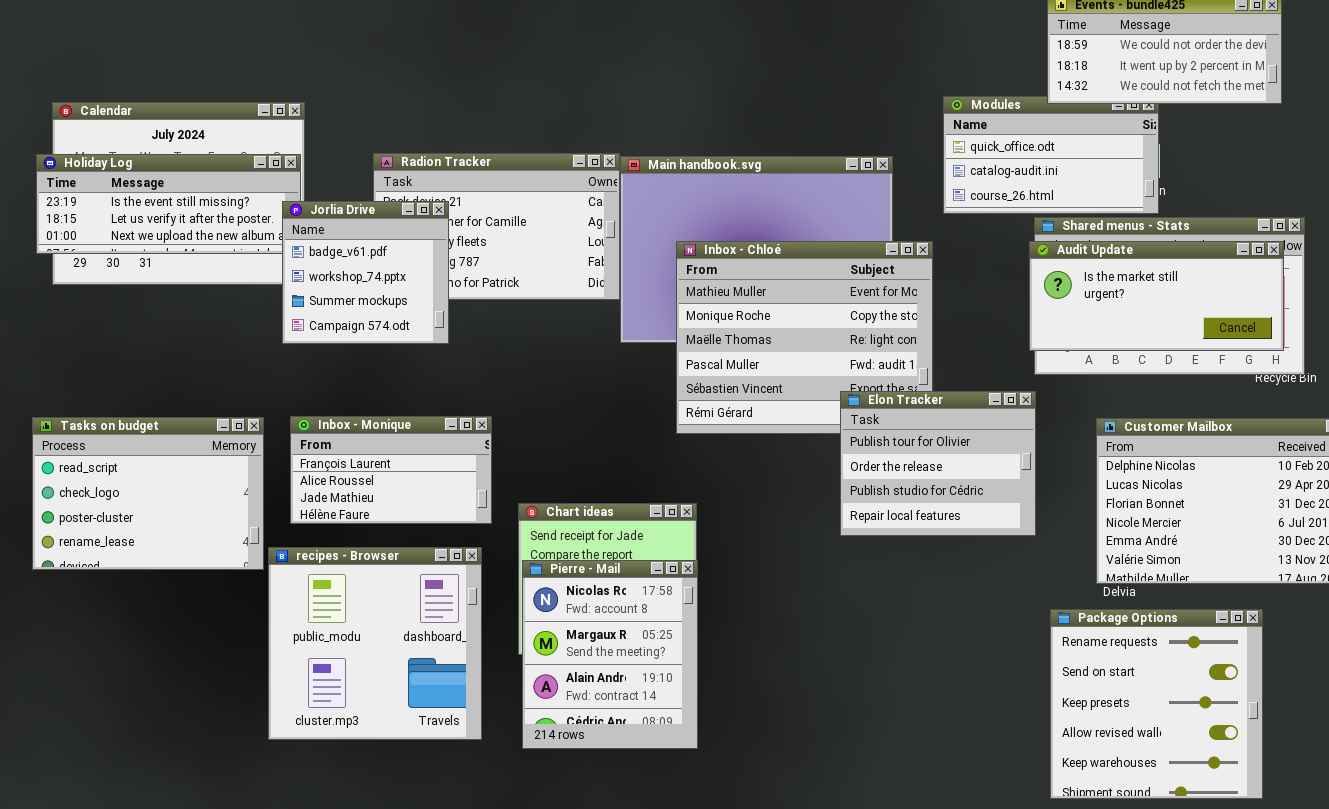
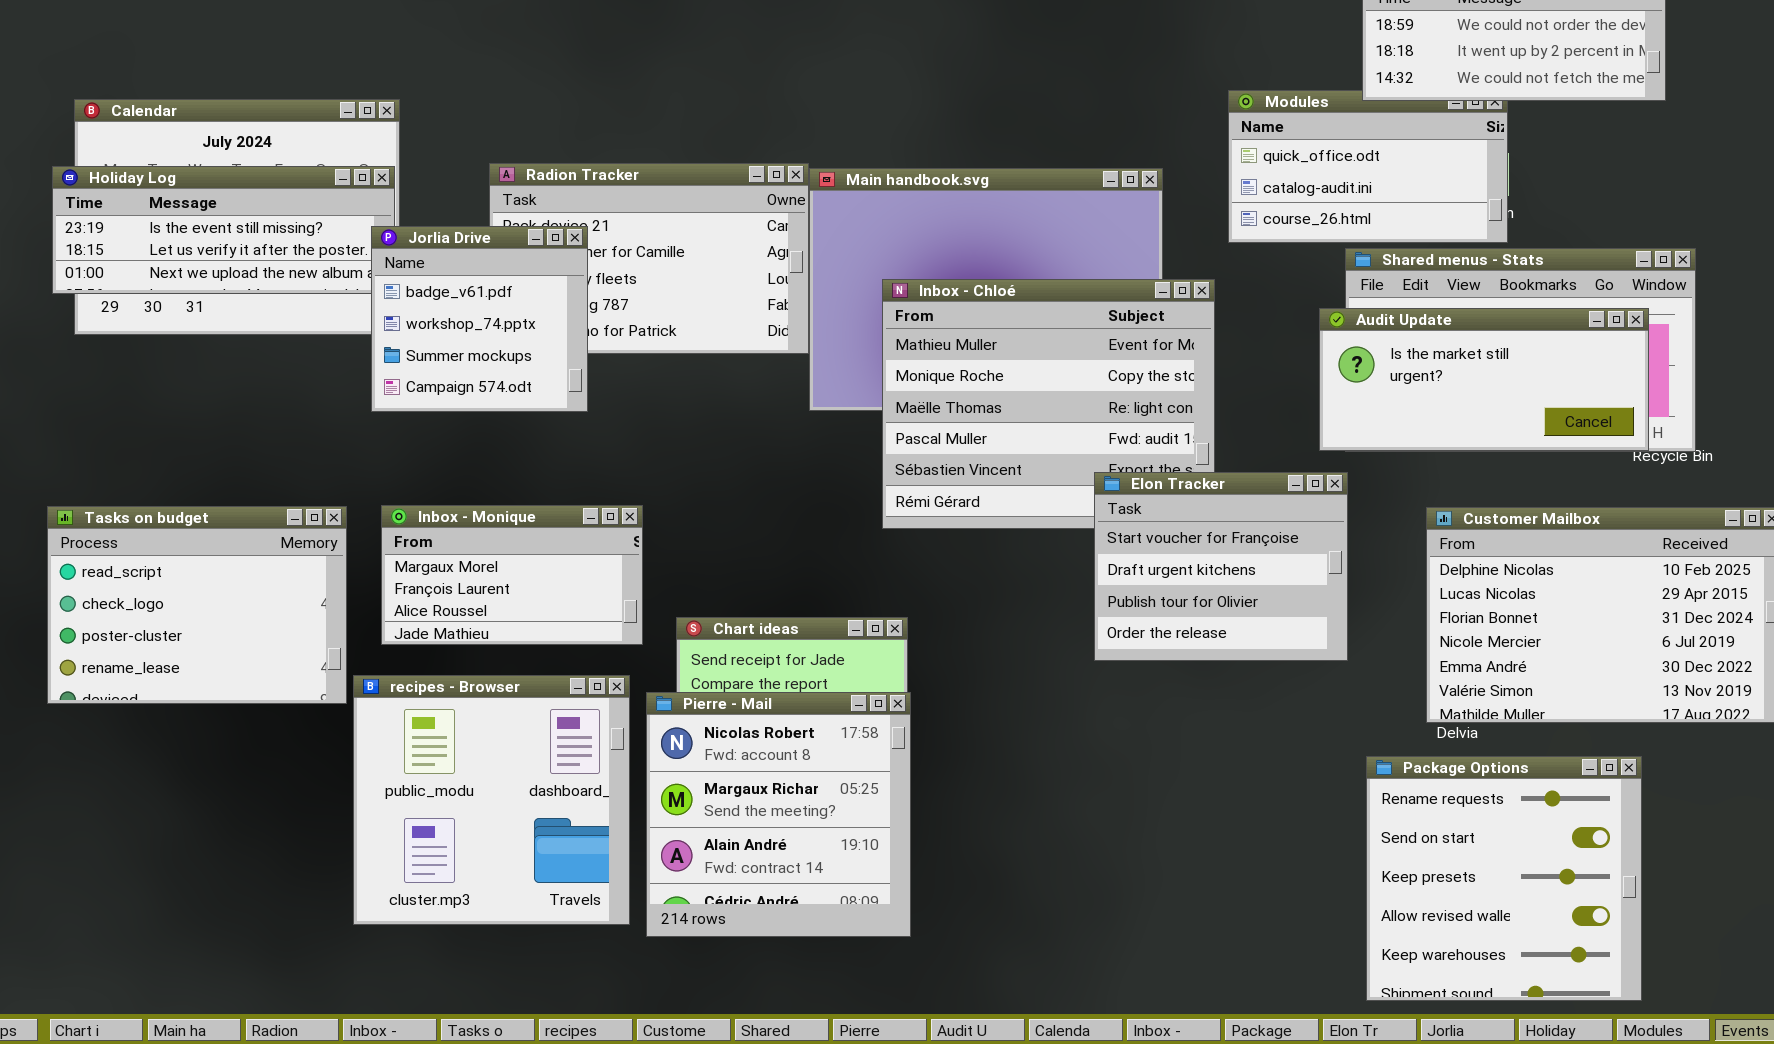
Audit Update: [1029,241,1284,351] -> [1319,308,1649,451], moved
Elon Tracker: [840,391,1036,536] -> [1094,472,1348,661], scrolled up 2 rows
Inbox - Monique: [290,416,492,524] -> [381,505,643,645], scrolled up 1 row
Pierre - Mail: [522,560,698,749] -> [646,692,911,937], resized

